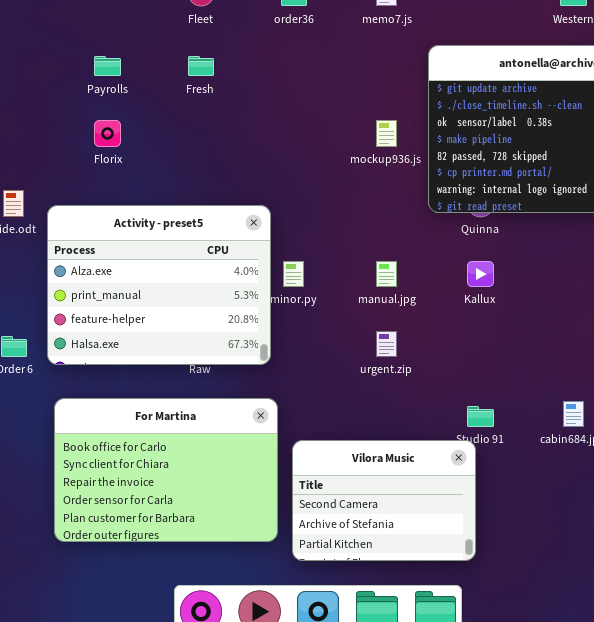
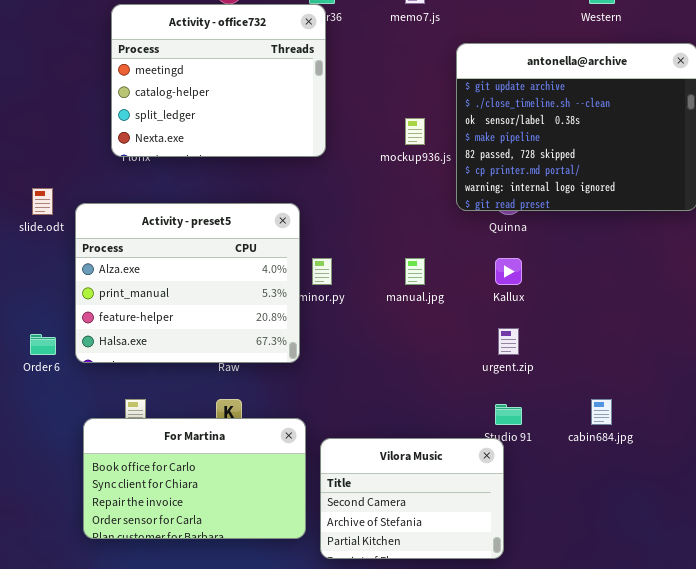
Activity - office732: none -> [111,4,326,157], opened
urgent.zip: [376,331,397,357] -> [498,328,519,355], moved
For Martina: [54,398,278,542] -> [83,418,306,539], resized

